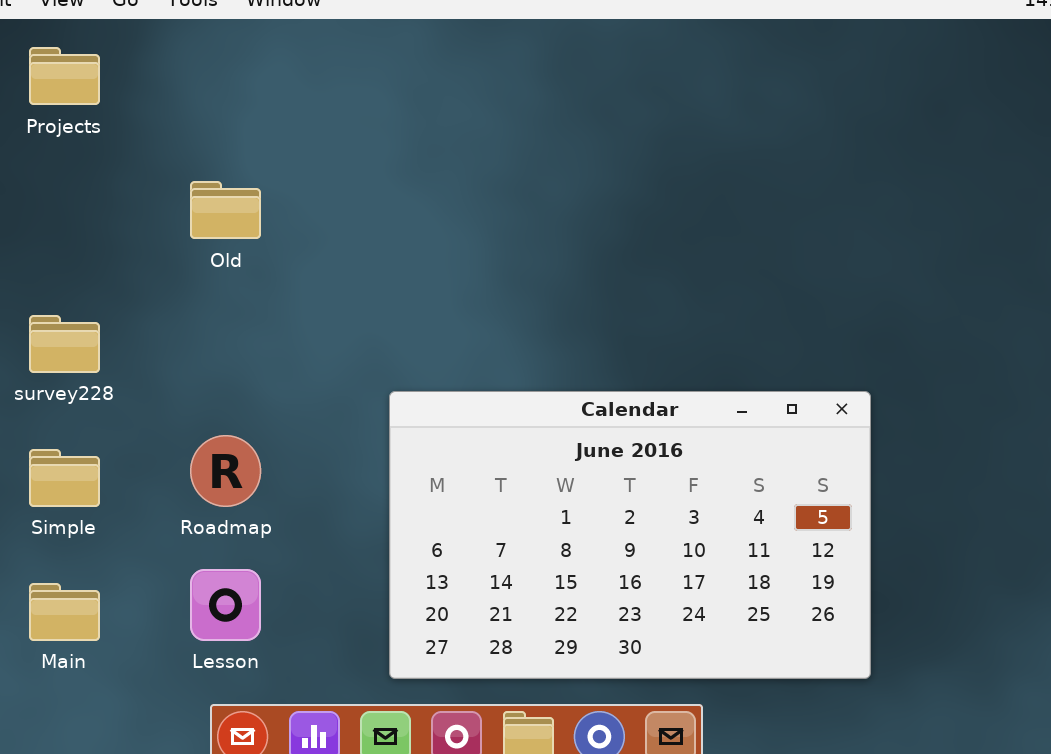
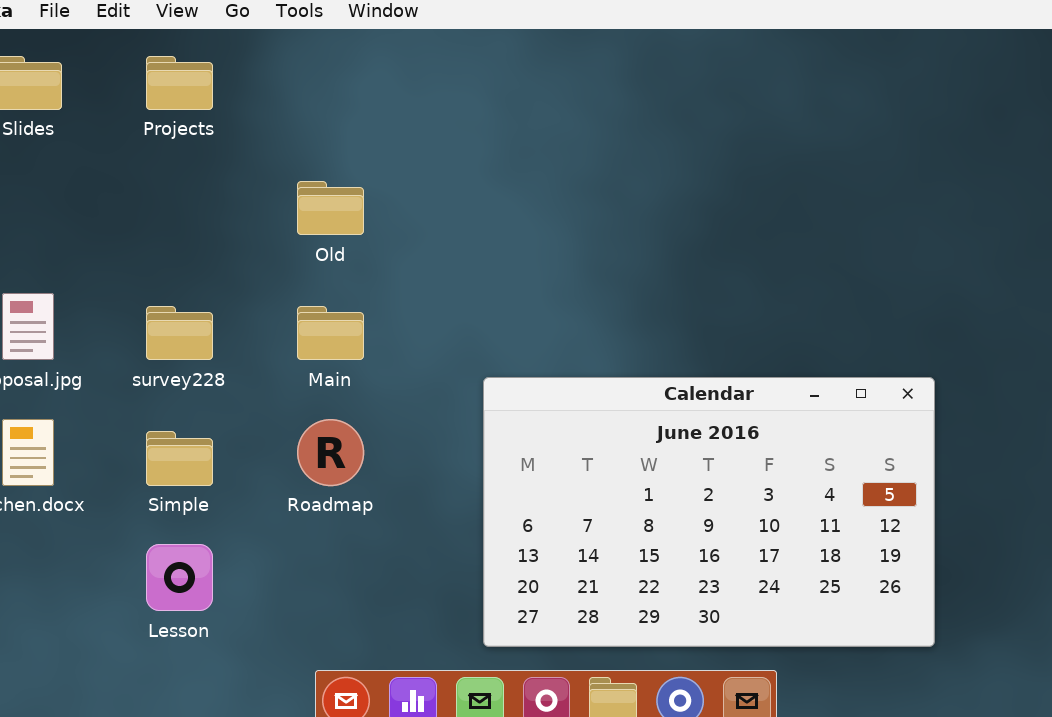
Lesson: [190,569,261,641] -> [146,544,213,611], moved
Main: [29,583,100,641] -> [297,306,364,360], moved

